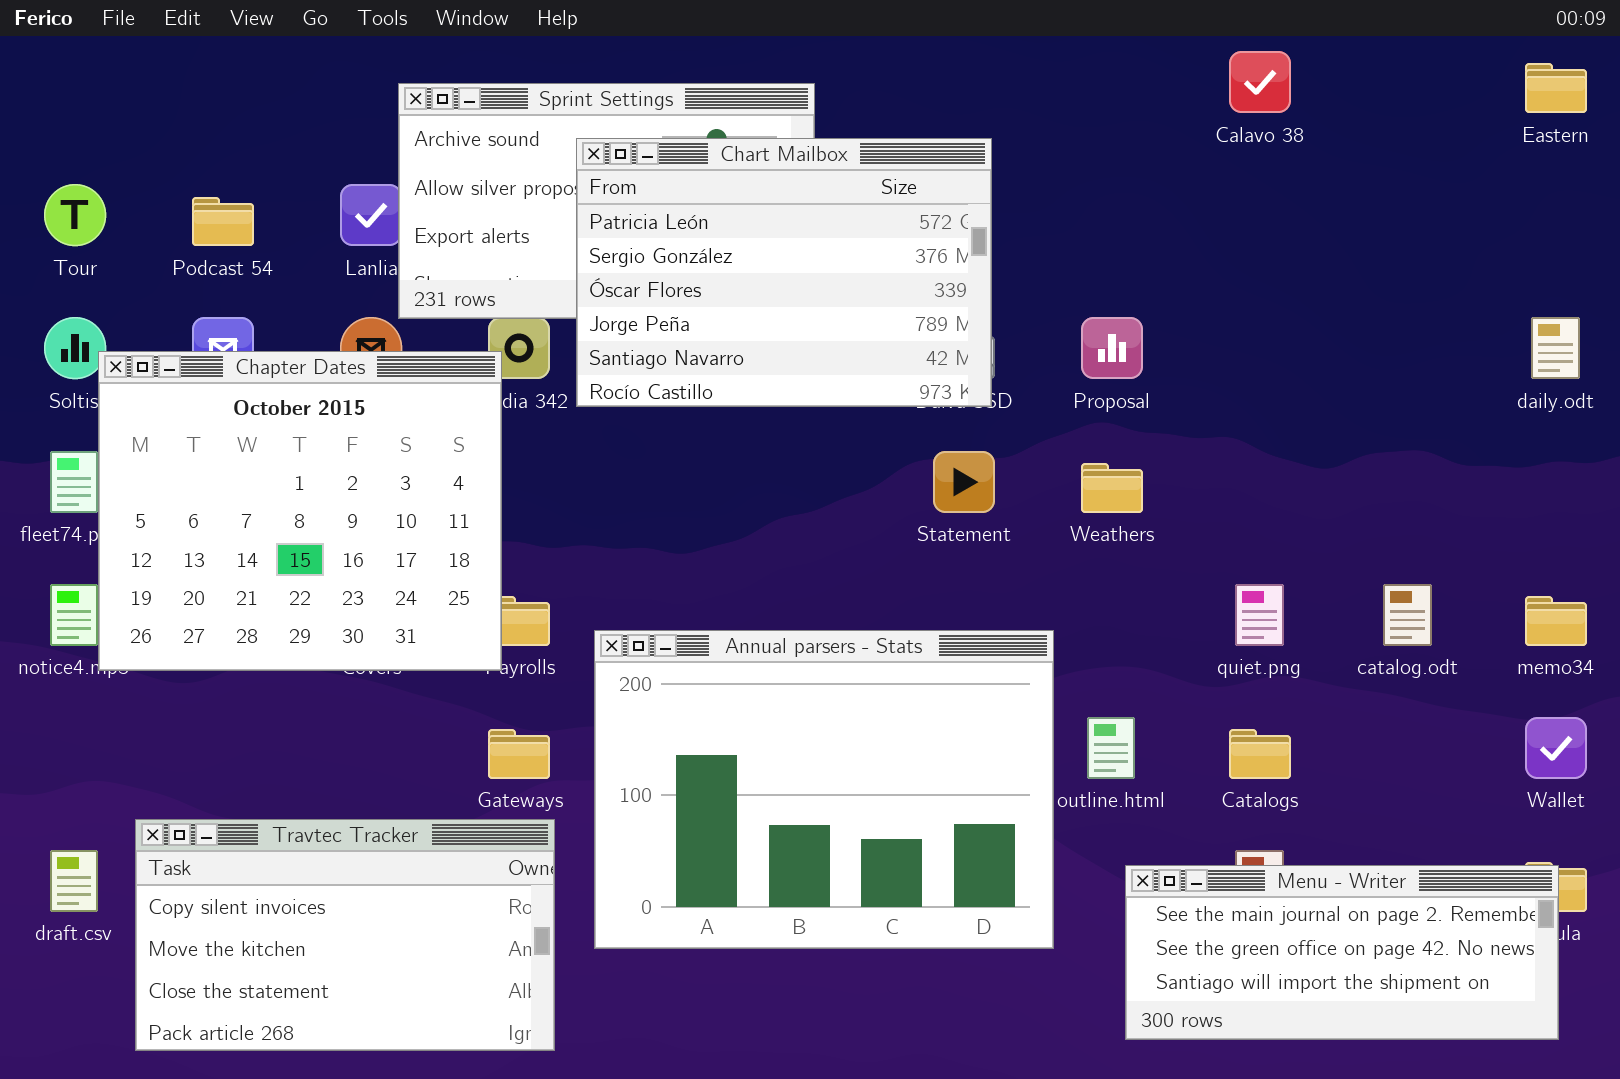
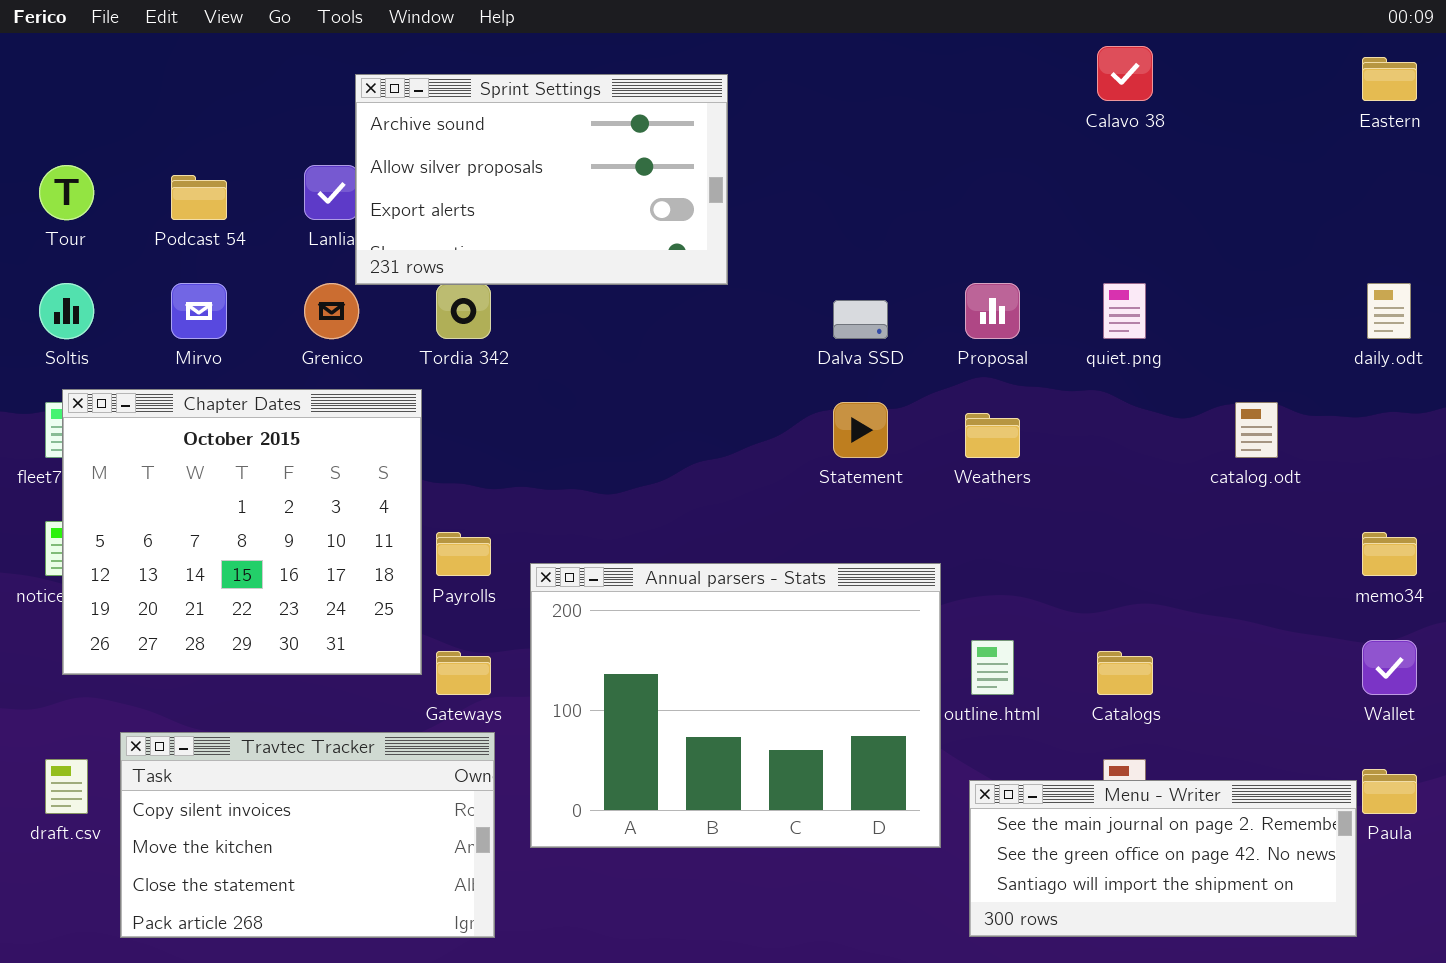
Chart Mailbox: [576,138,992,407] -> none, closed
Chapter Dates: [98,351,502,671] -> [62,389,422,675], moved
quiet.png: [1235,584,1284,646] -> [1103,283,1146,339], moved
catalog.odt: [1383,584,1432,646] -> [1235,402,1278,458], moved
Menu - Writer: [1125,865,1559,1040] -> [969,780,1357,937], moved

